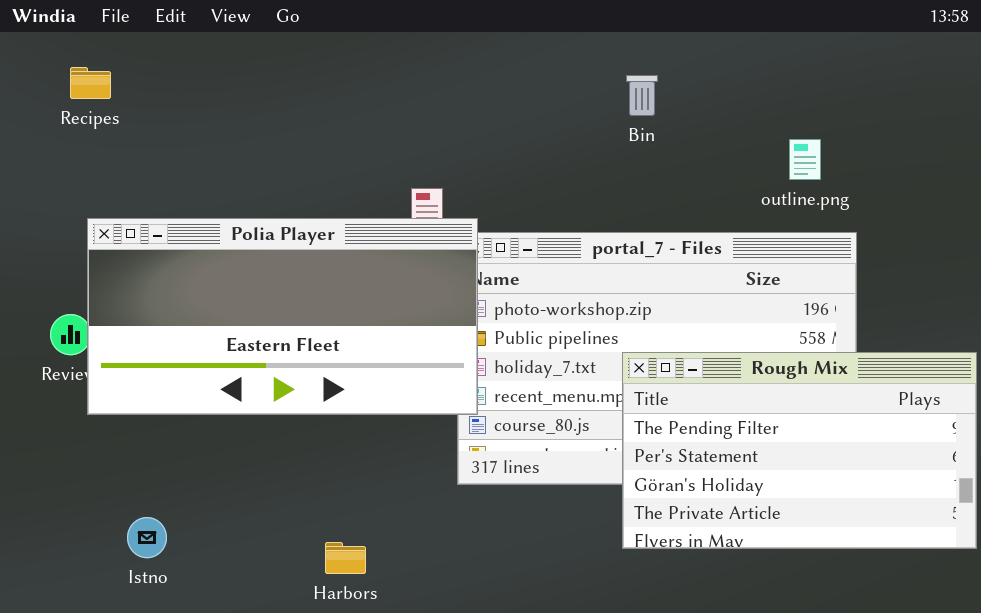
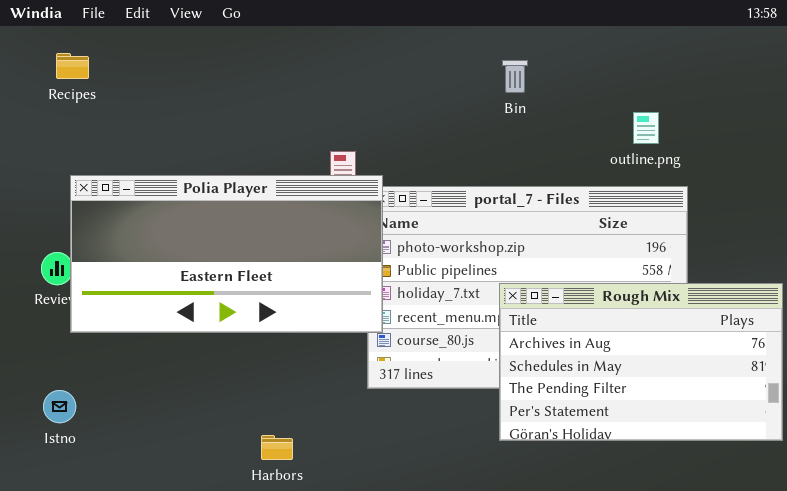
Rough Mix: [622,352,977,549] -> [499,283,783,441], scrolled up 2 rows
Istno: [127,517,167,558] -> [43,390,76,423], moved

